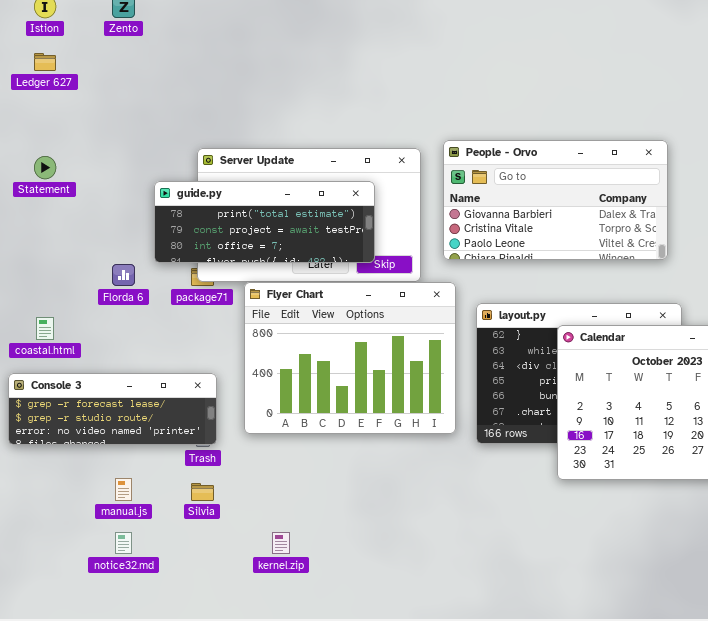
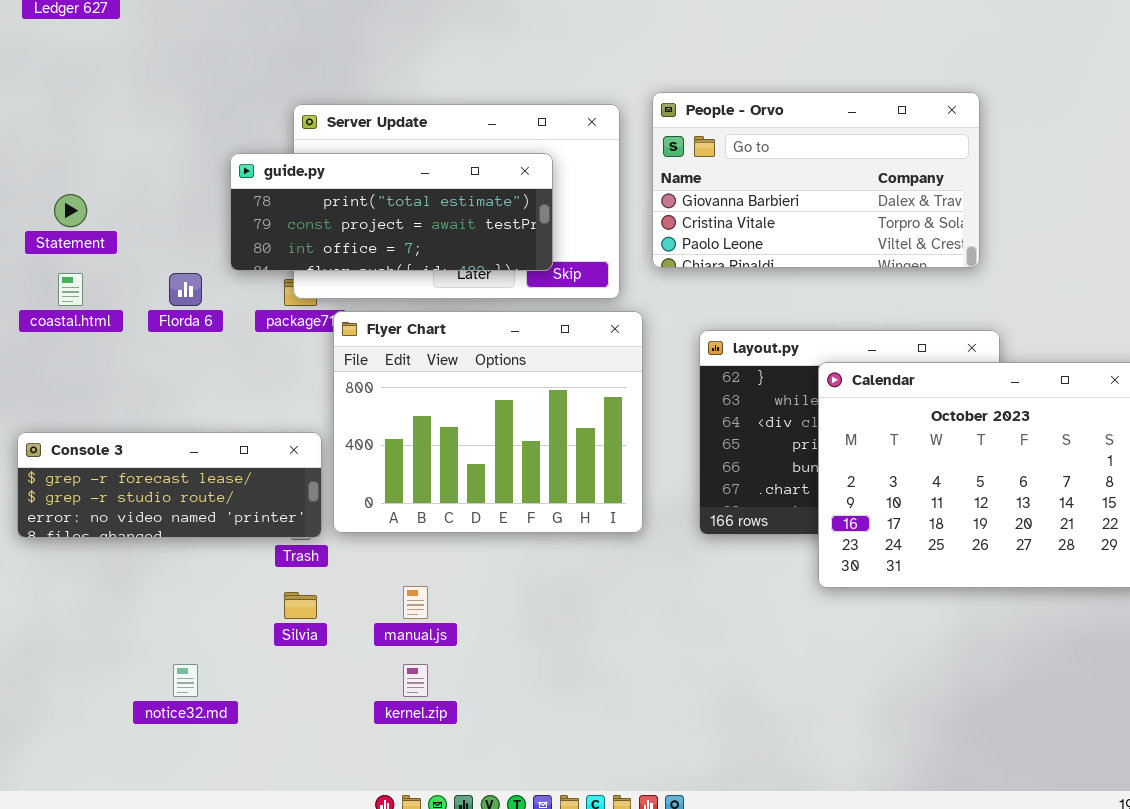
Statement: [34,156,56,179] -> [54,194,87,227], moved
Flyer Chart: [244,282,456,434] -> [333,311,643,533], moved
coastal.html: [36,317,54,340] -> [58,273,83,306], moved
manual.js: [115,478,132,501] -> [403,586,428,619], moved

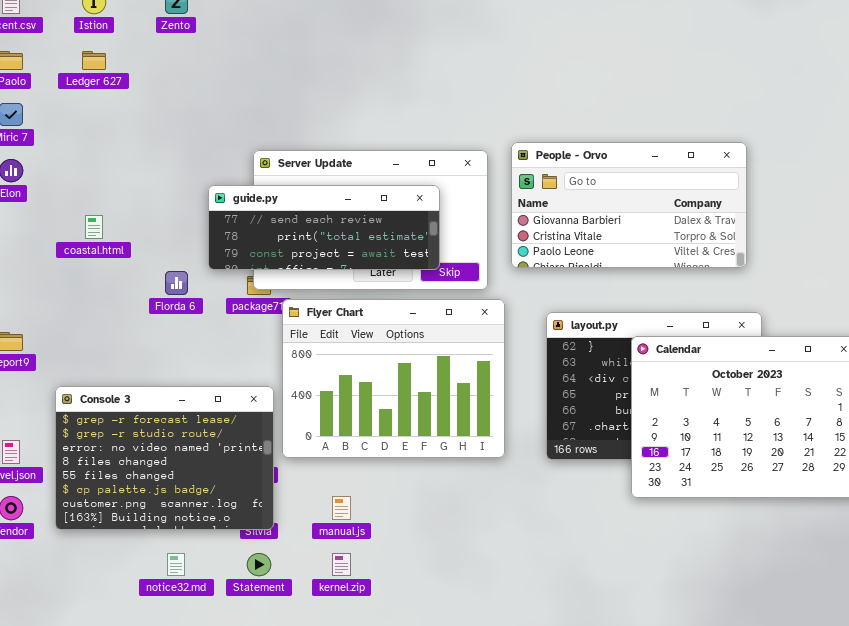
guide.py: [230,153,553,271] -> [208,185,440,270], scrolled up 1 row
Statement: [54,194,87,227] -> [247,553,271,576], moved
coastal.html: [58,273,83,306] -> [85,215,103,239], moved
Console 3: [17,432,322,538] -> [55,386,274,530], resized

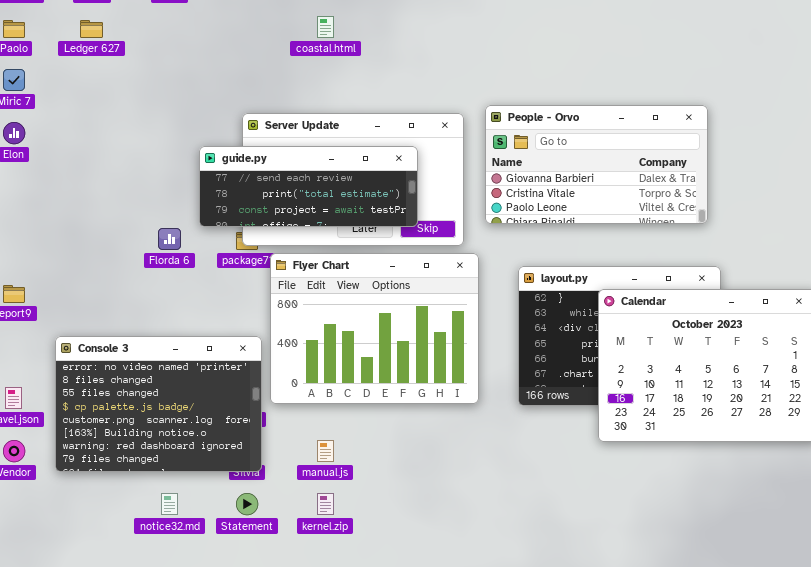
coastal.html: [85,215,103,239] -> [317,16,334,38], moved
Console 3: [55,386,274,530] -> [55,336,262,472], scrolled down 2 rows

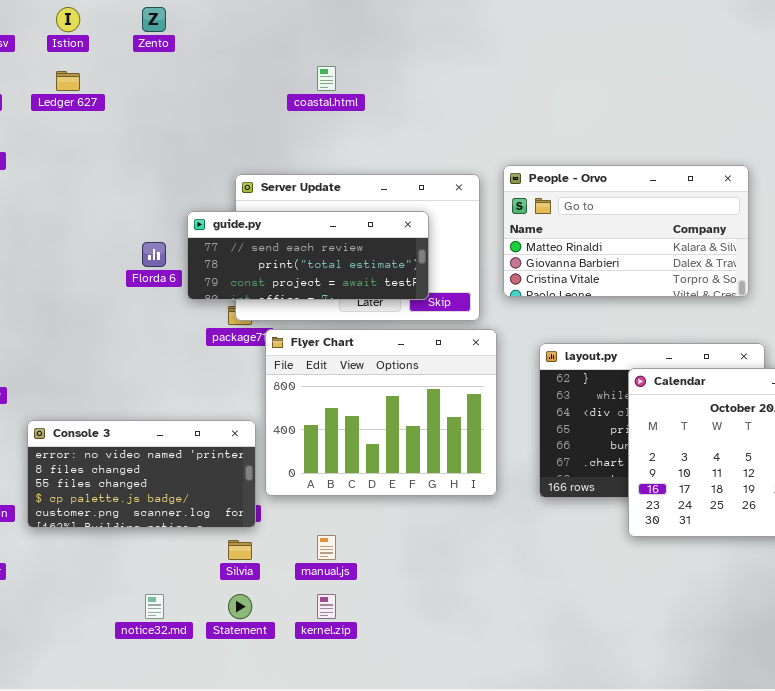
People - Orvo: [485,105,708,224] -> [503,165,749,297], scrolled up 1 row
Florda 6: [158,228,181,250] -> [142,242,166,267], moved
Console 3: [55,336,262,472] -> [27,420,256,528], resized

